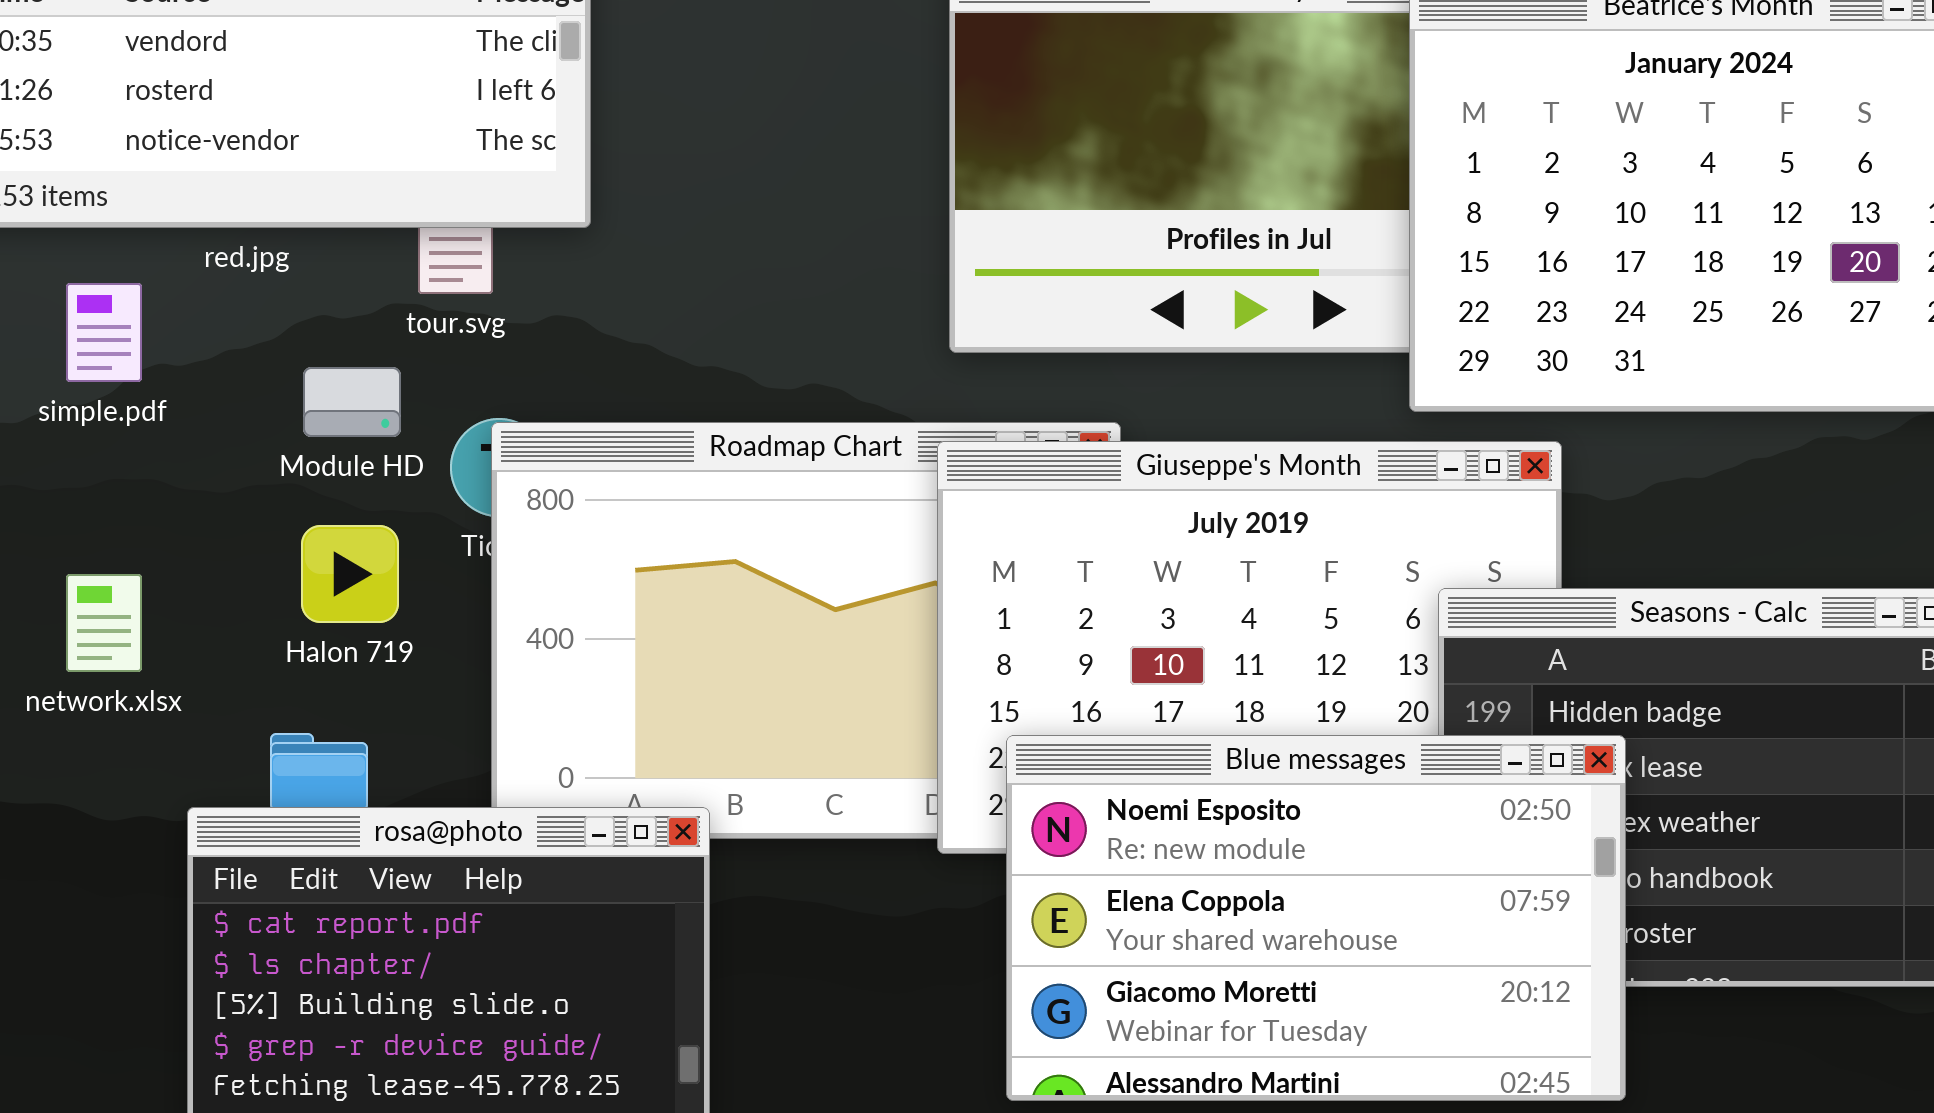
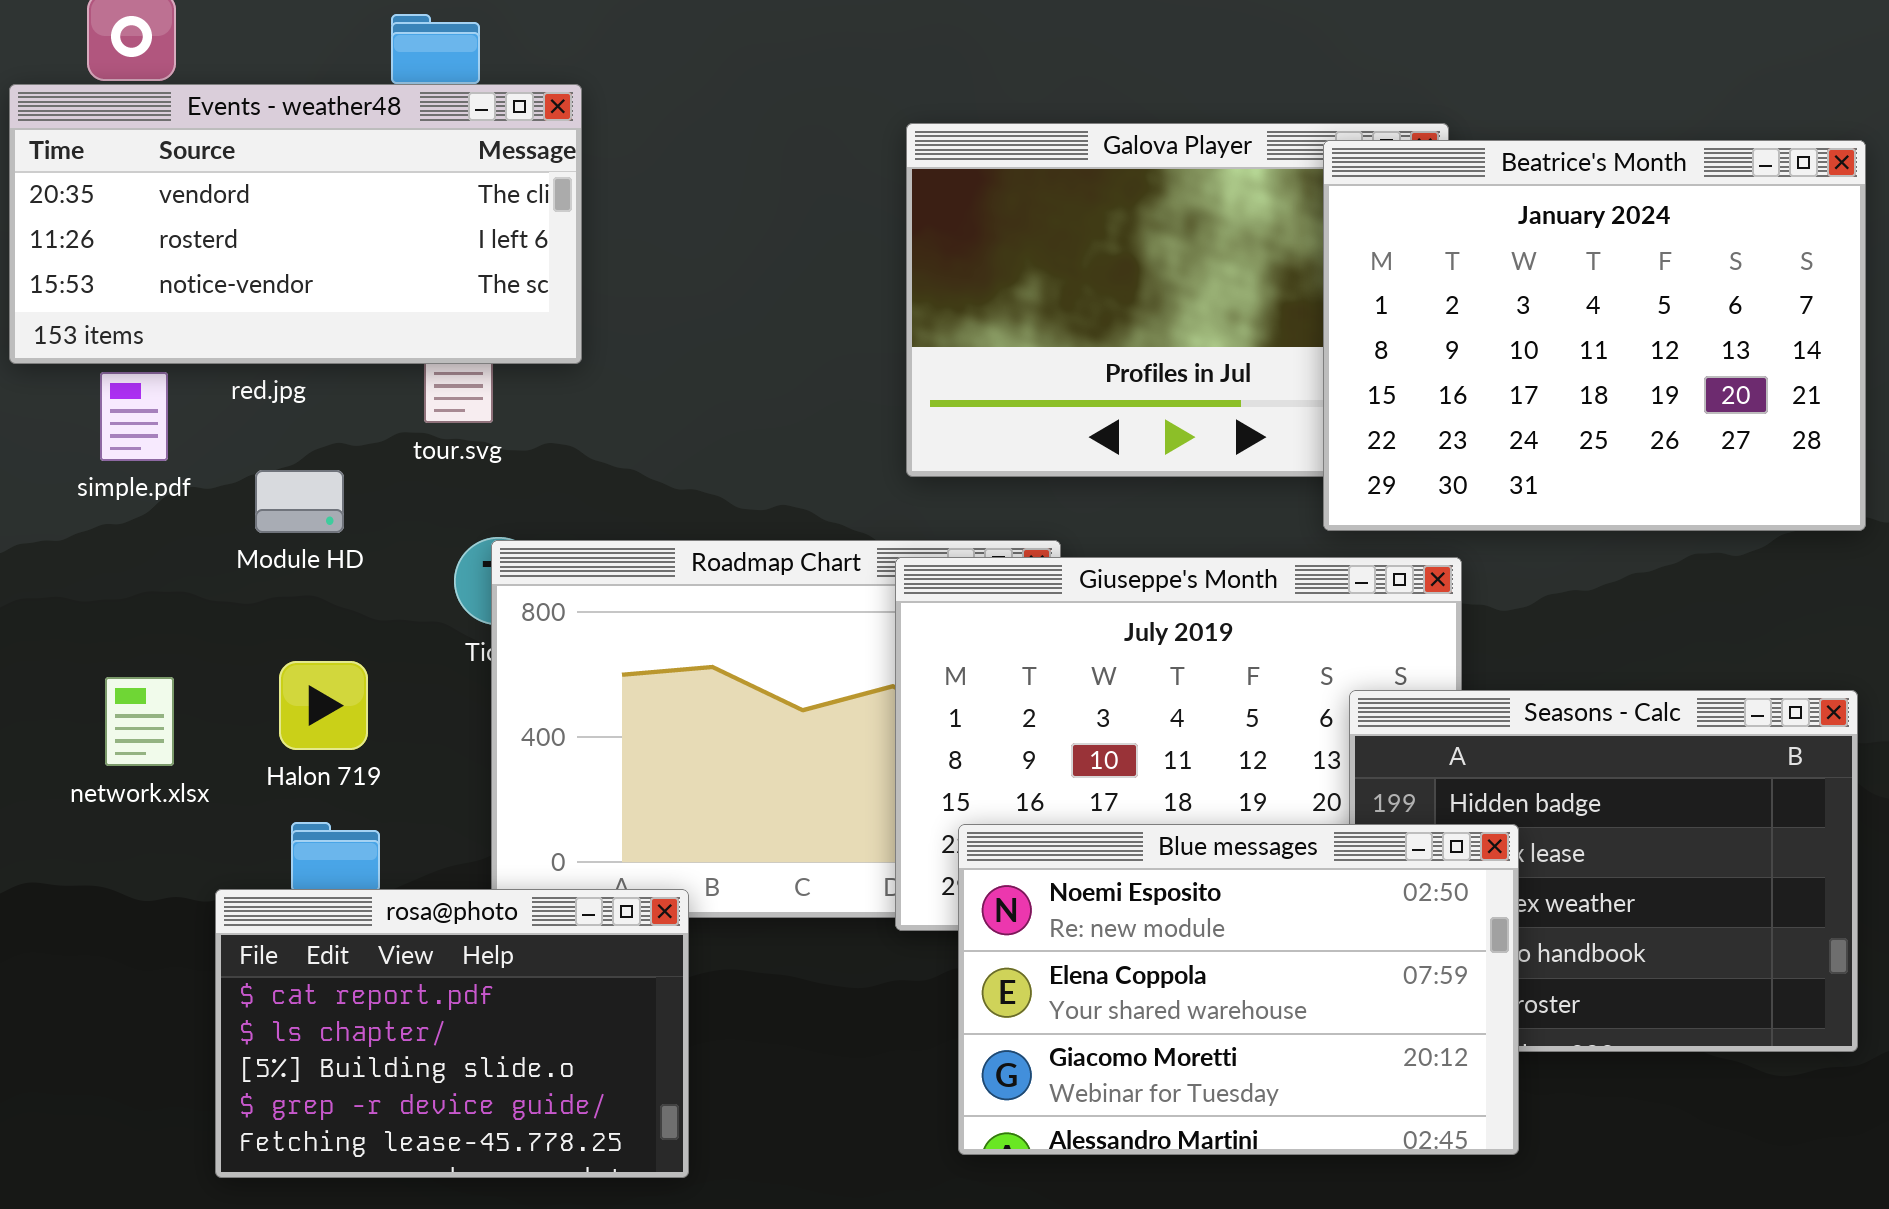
simple.pdf: [66,283,142,382] -> [100,372,168,461], moved
Module HD: [303,367,401,437] -> [255,470,344,533], moved
Halon 719: [301,525,399,623] -> [279,661,368,750], moved

